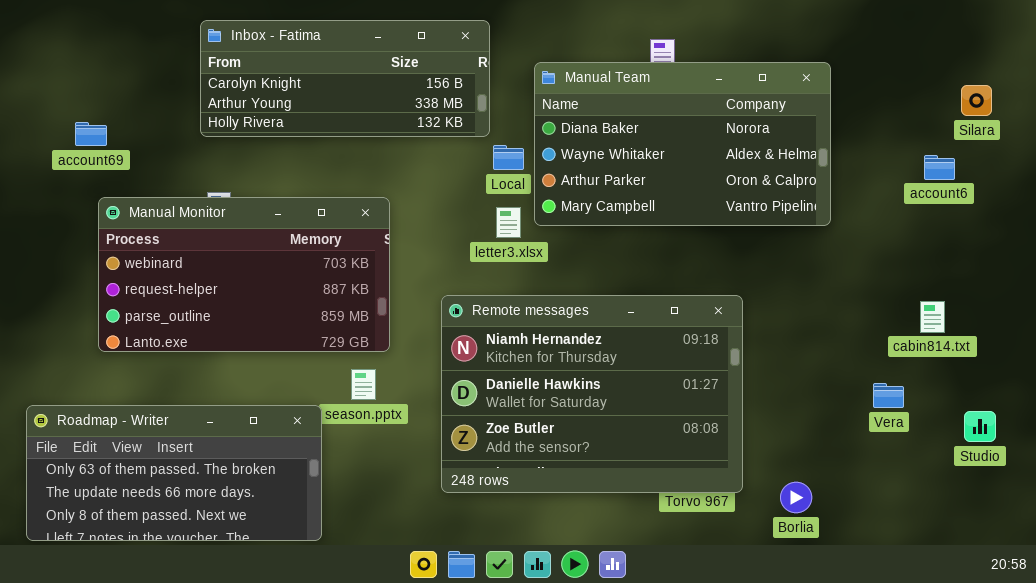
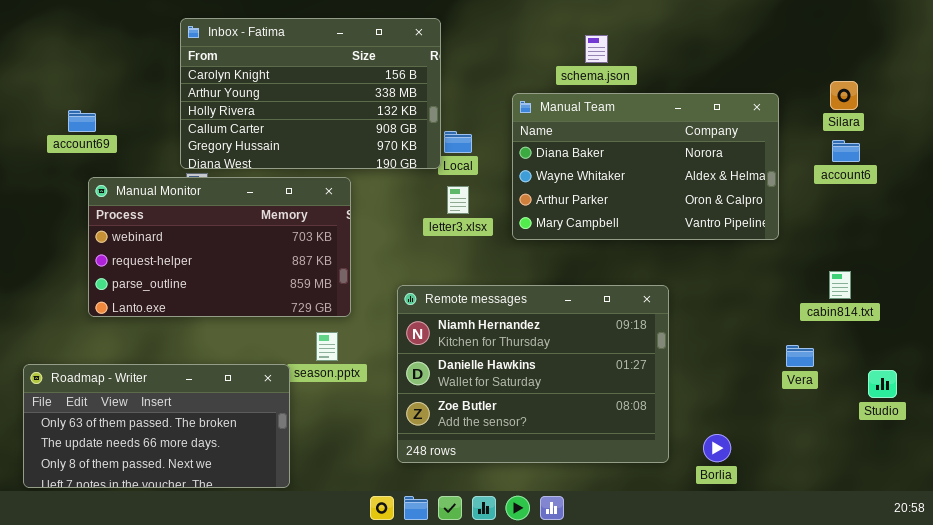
Inbox - Fatima: [200,20,490,137] -> [180,18,441,169], resized
Manual Team: [534,62,831,226] -> [512,93,779,240], moved
Silara: [961,85,992,116] -> [830,81,858,110], moved
Remote messages: [441,295,743,493] -> [397,285,669,463], moved

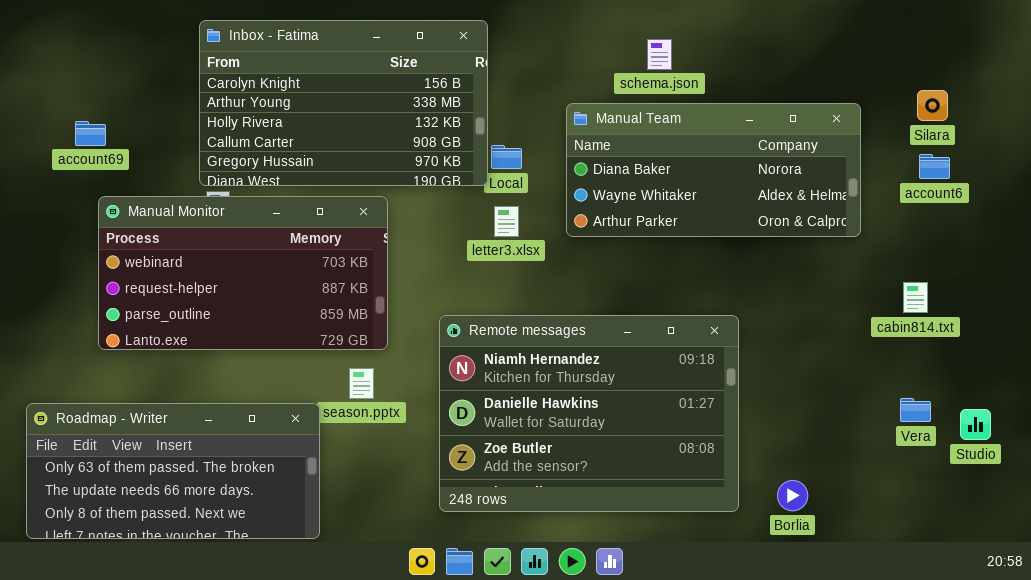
Manual Team: [512,93,779,240] -> [566,103,861,237], resized
cabin814.txt: [829,271,851,299] -> [903,282,928,313], moved
Vera: [786,345,814,367] -> [900,398,931,422], moved

